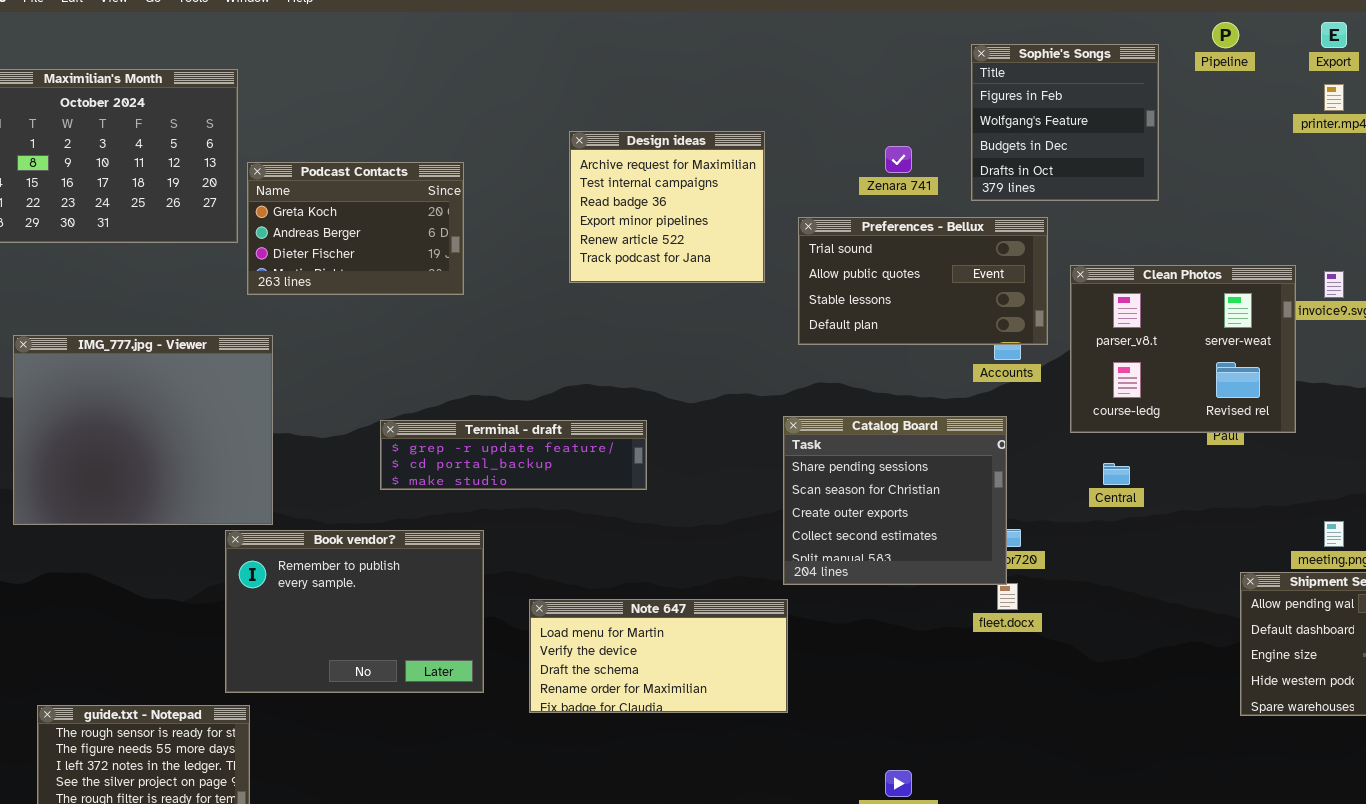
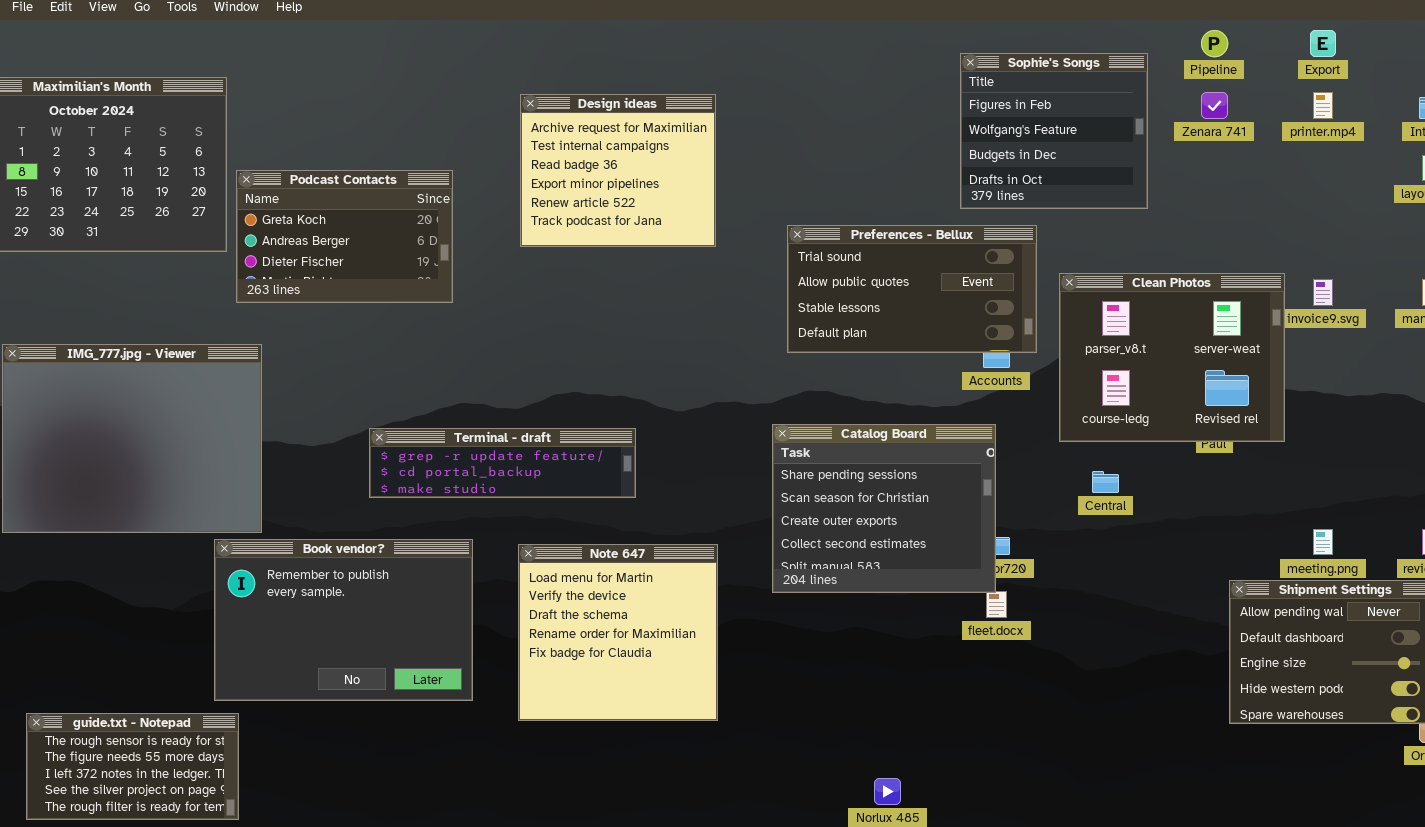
Design ideas: [569,131,765,283] -> [520,94,716,247], moved
Zenara 741: [885,146,912,173] -> [1201,92,1228,119], moved
Note 647: [529,599,788,713] -> [518,544,718,721], resized

